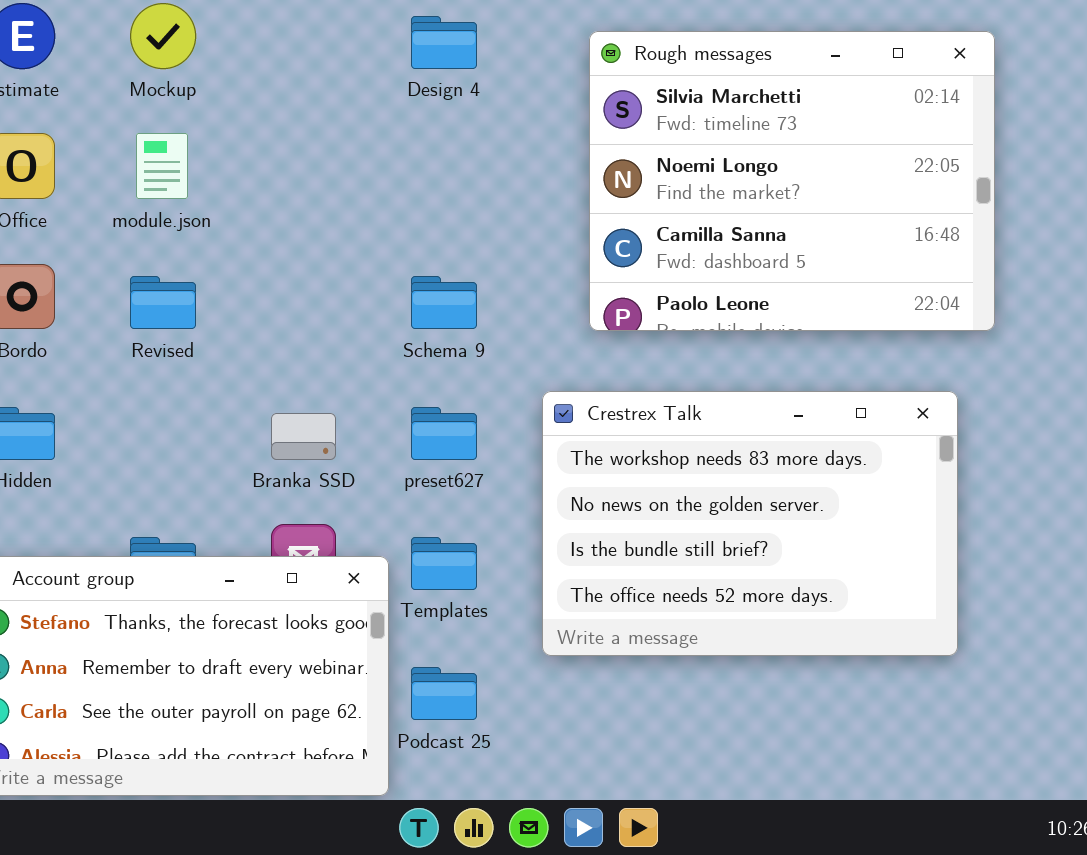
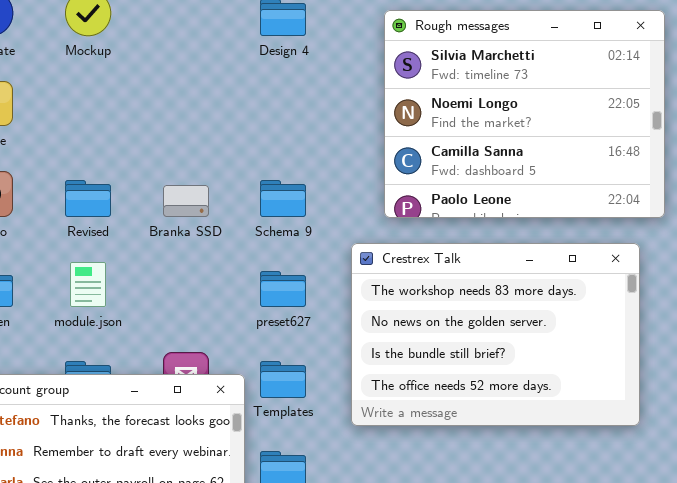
module.json: [136,133,188,199] -> [70,262,106,307], moved
Crestrex Talk: [542,391,958,656] -> [351,243,640,426], moved
Branka SSD: [271,413,336,460] -> [163,185,209,217], moved

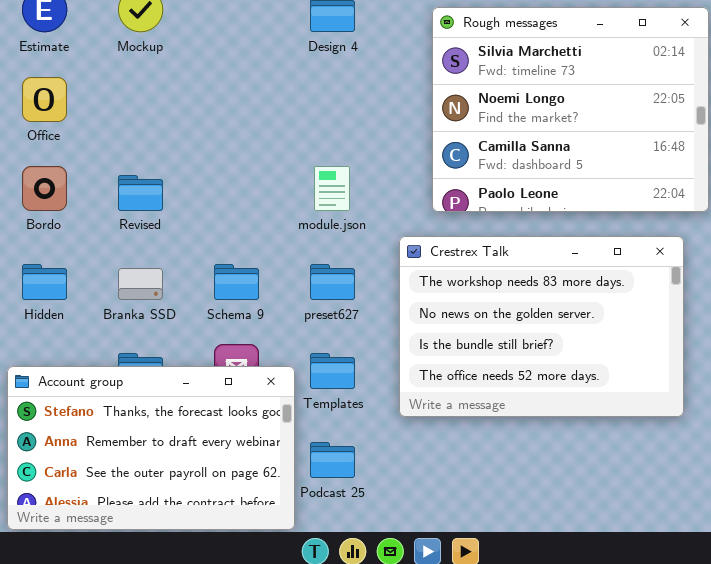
Schema 9: [260,180,306,217] -> [214,264,259,300], moved
Branka SSD: [163,185,209,217] -> [118,268,163,300], moved
module.json: [70,262,106,307] -> [314,166,350,211], moved

